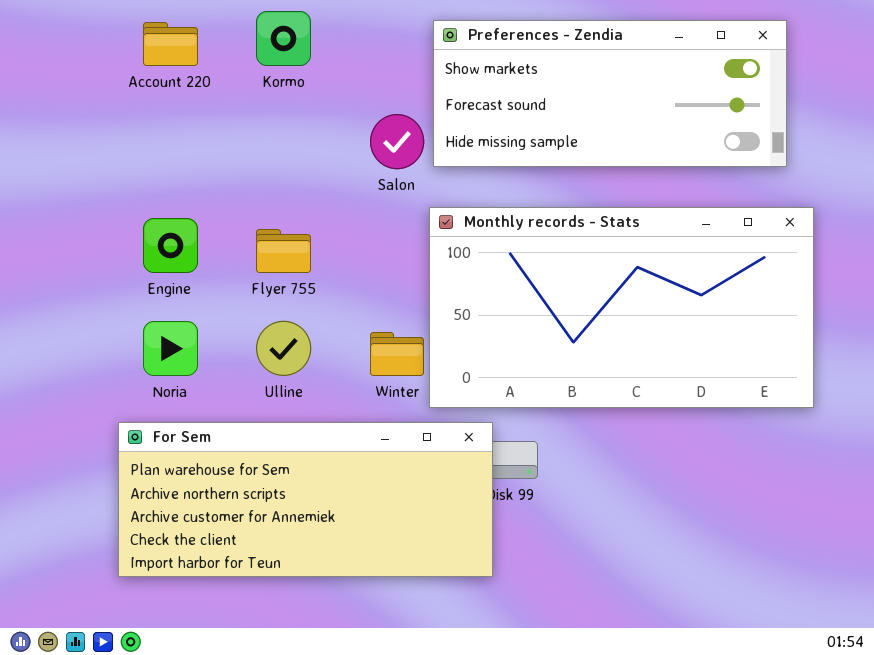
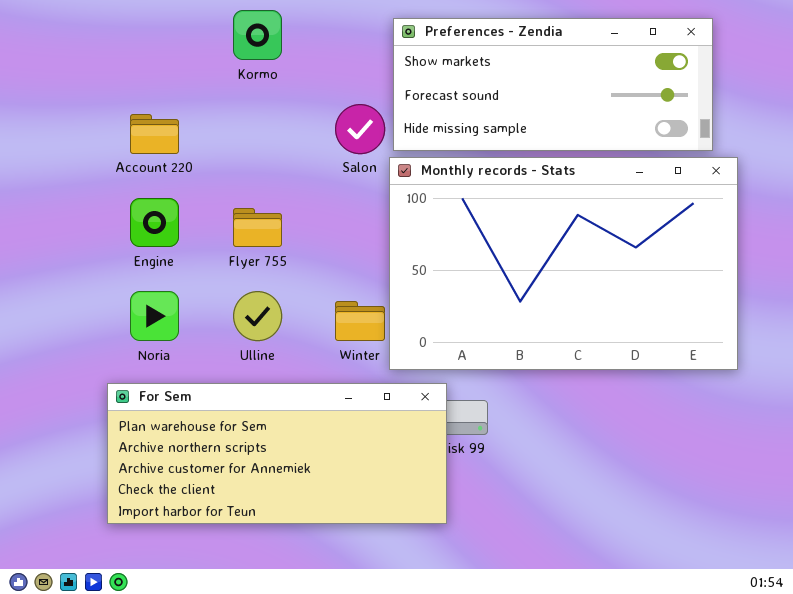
Account 220: [143,22,198,66] -> [130,114,179,154], moved
Monthly records - Stats: [429,207,814,408] -> [389,157,738,370], resized

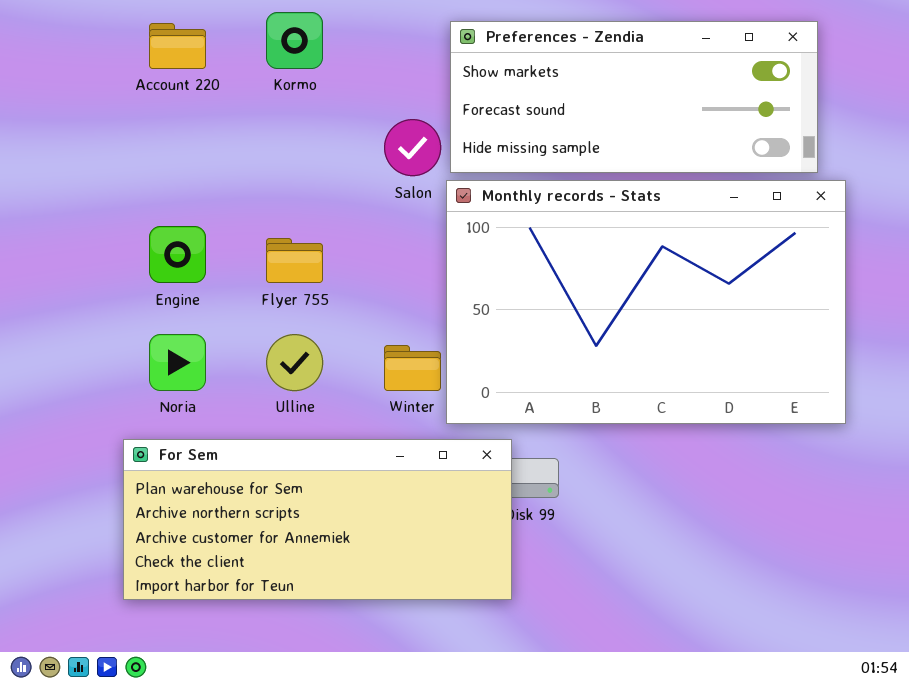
Account 220: [130,114,179,154] -> [149,23,206,69], moved

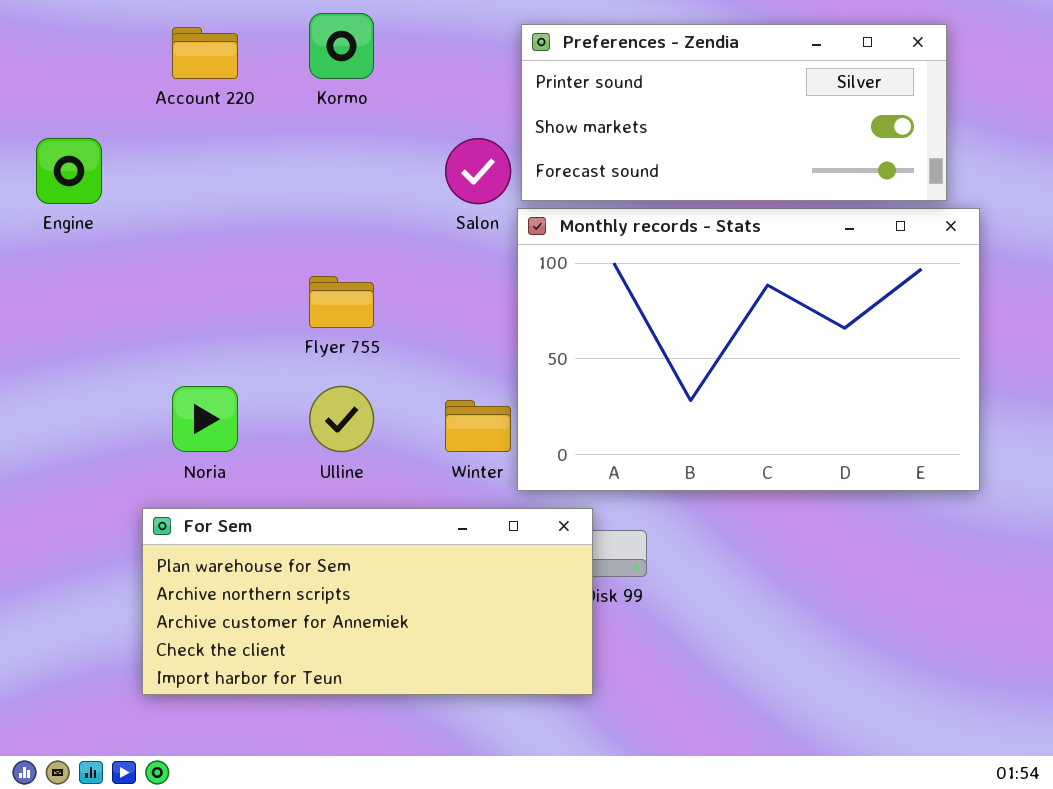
Preferences - Zendia: [450,21,818,173] -> [521,24,947,201], scrolled up 1 row
Engine: [149,226,206,283] -> [36,138,102,204], moved

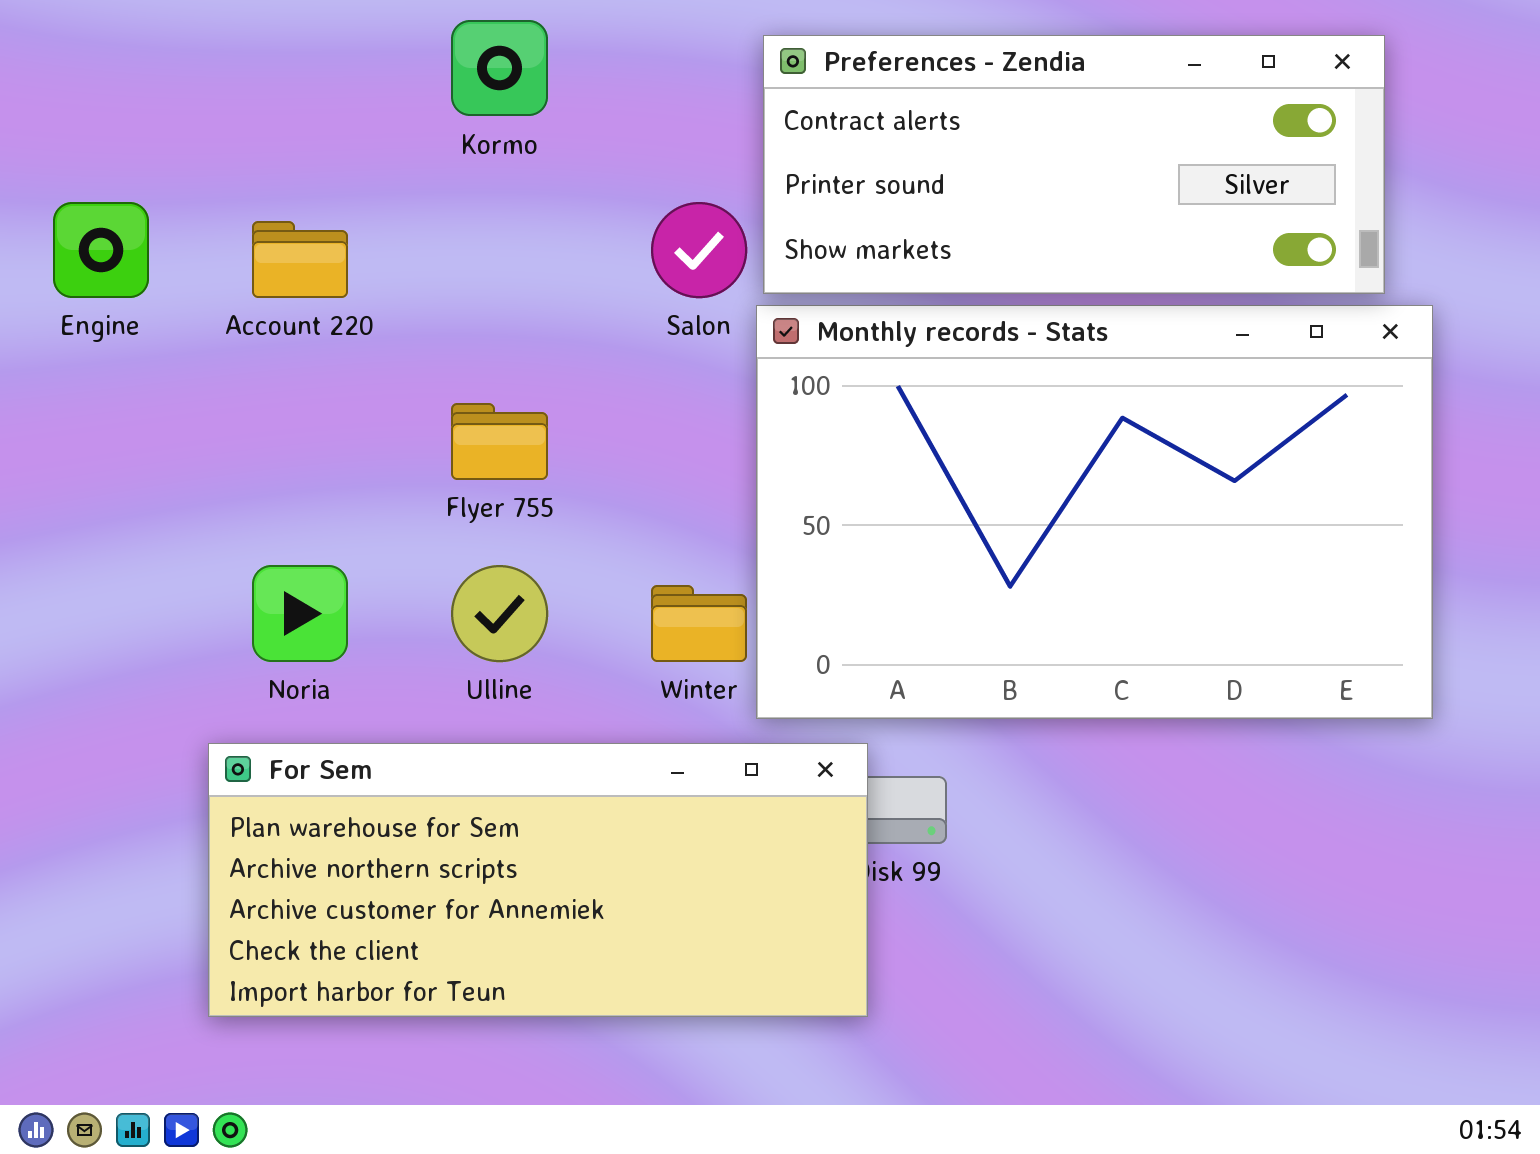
Preferences - Zendia: [521,24,947,201] -> [763,35,1385,294], scrolled up 1 row
Account 220: [172,27,238,79] -> [252,221,348,298], moved

